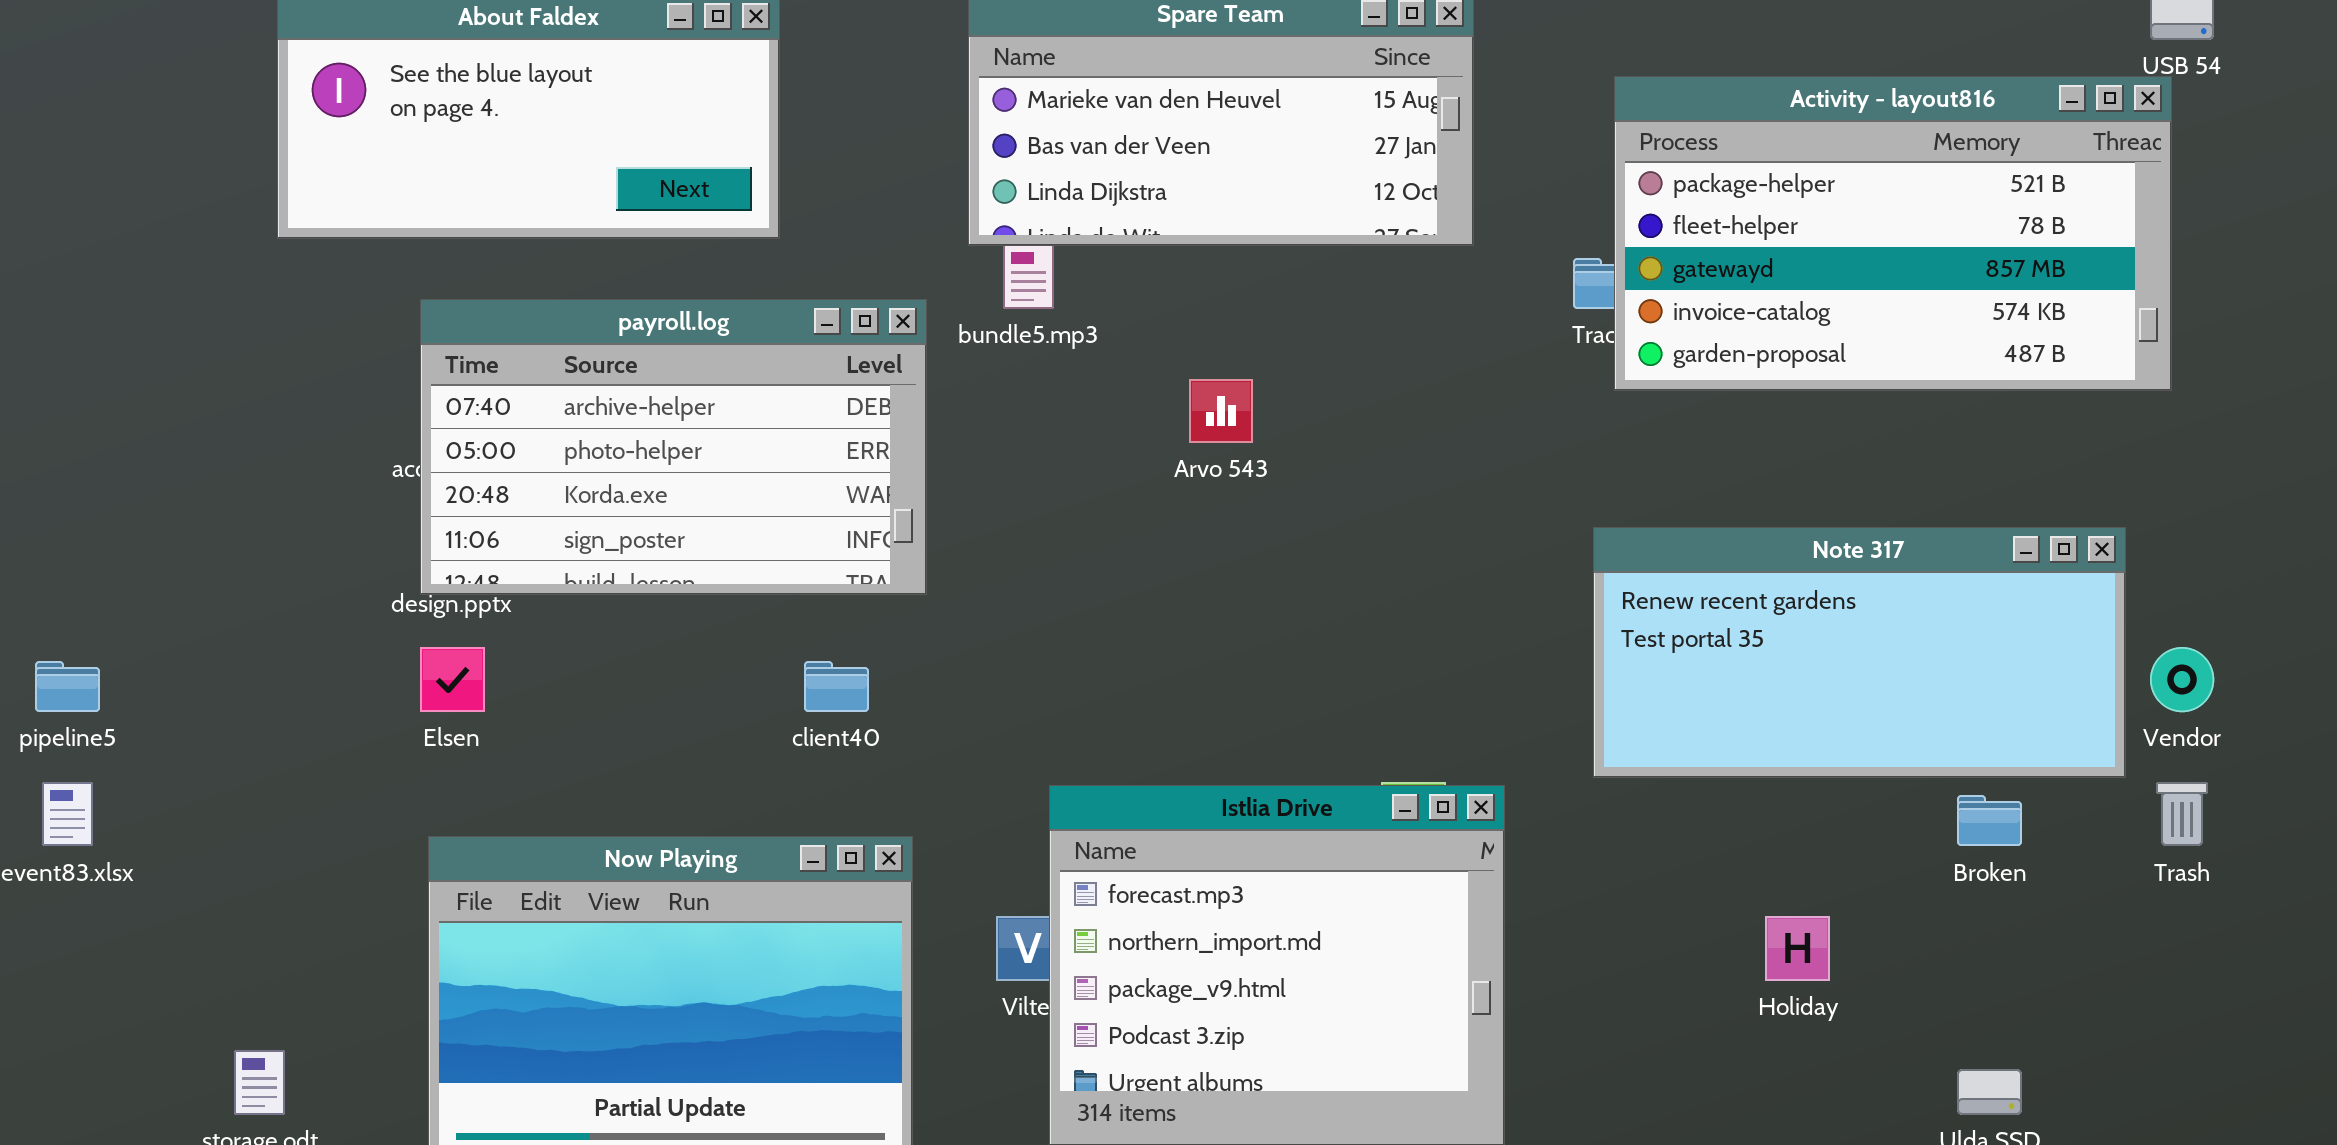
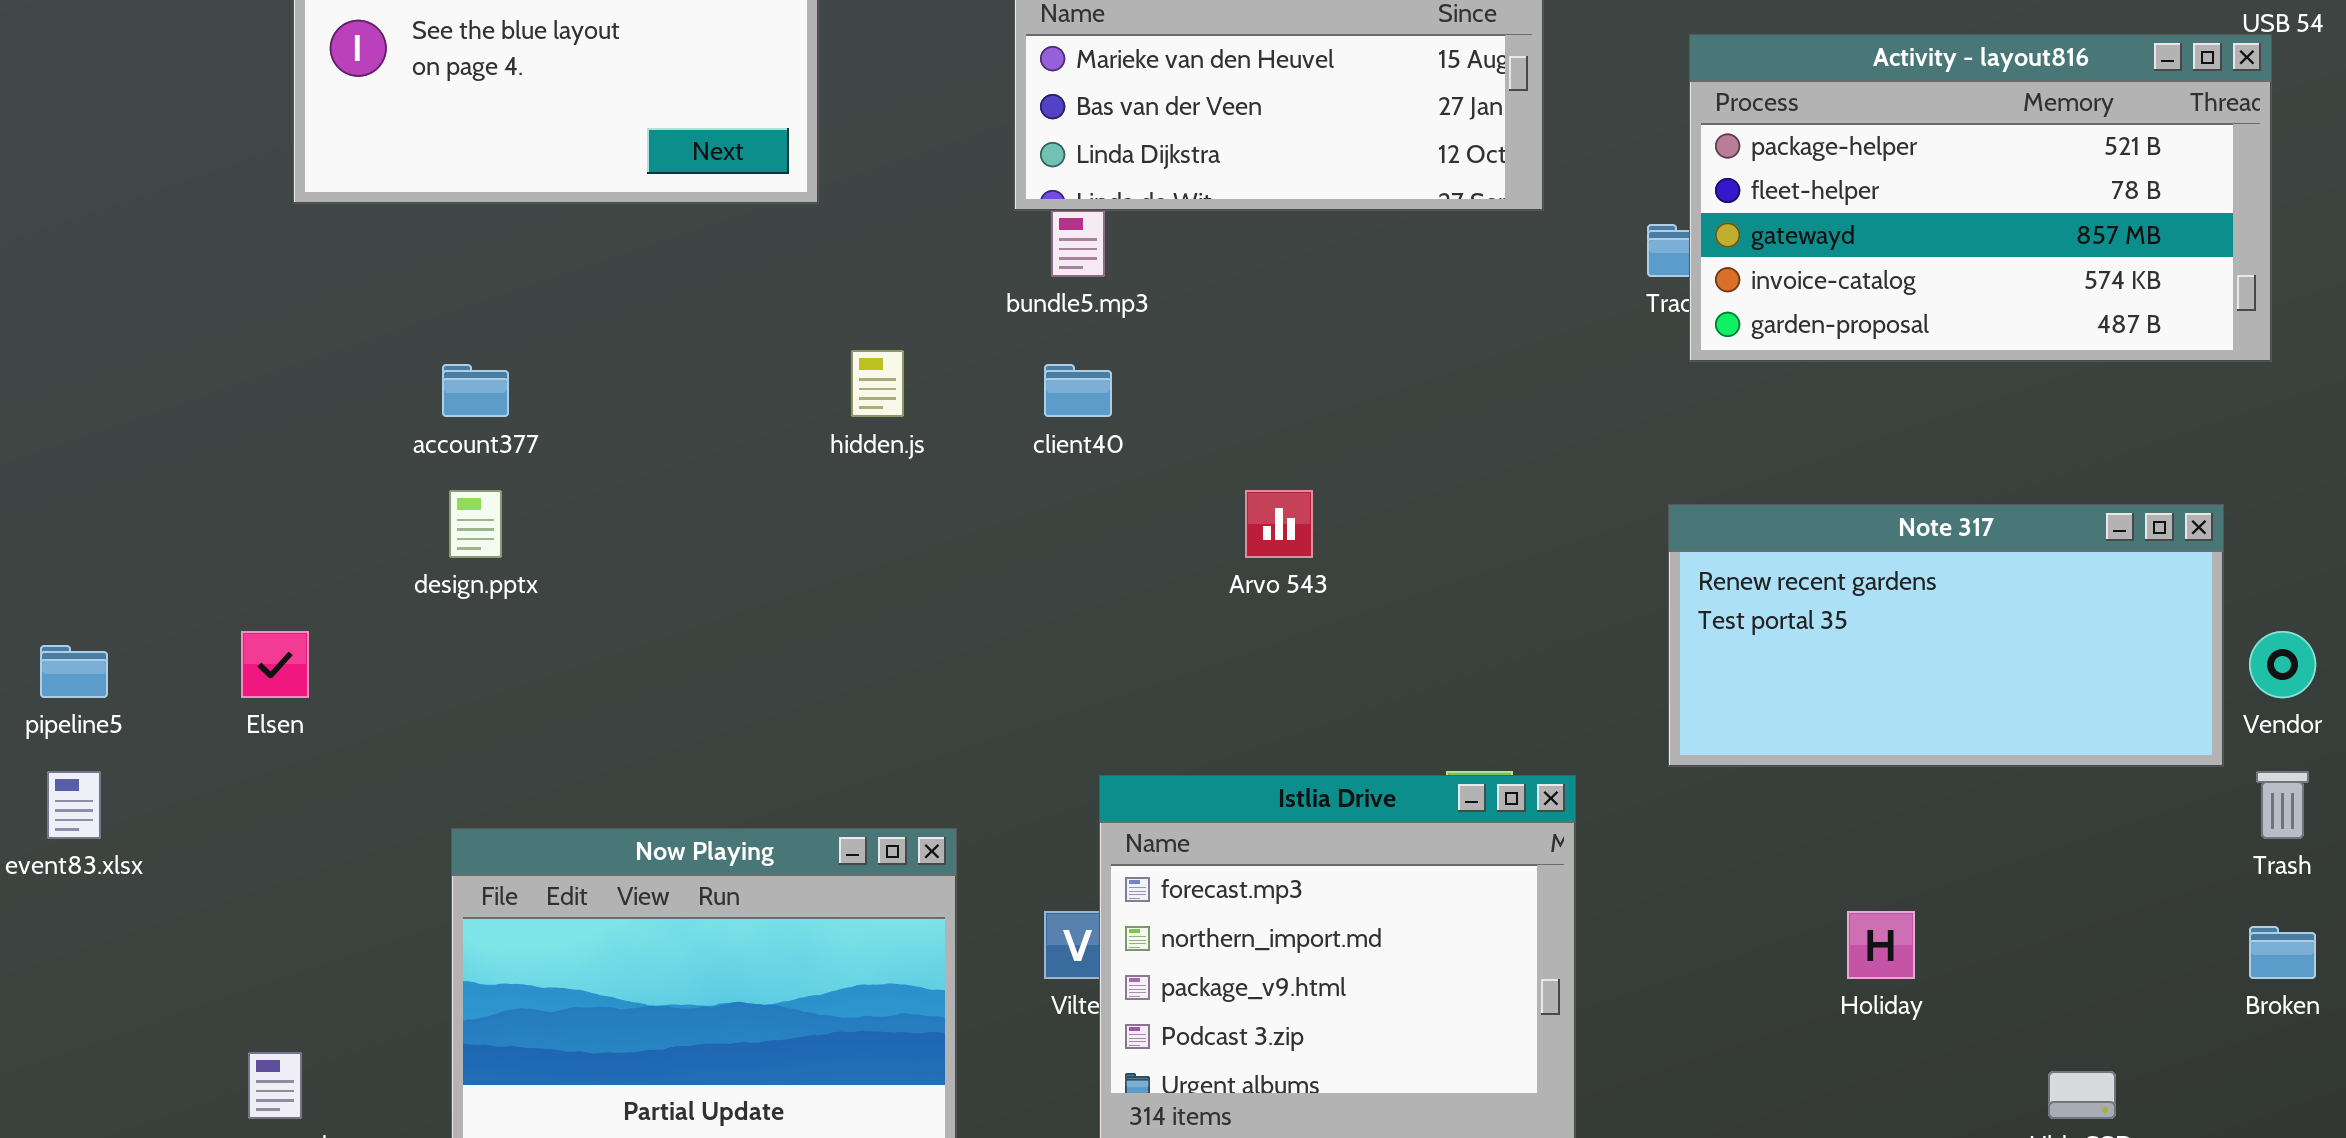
payroll.log: [420,299,927,595] -> none, closed
Arvo 543: [1189,379,1253,443] -> [1245,490,1313,558], moved
Elsen: [420,647,485,712] -> [241,631,309,698], moved
client40: [804,661,869,712] -> [1044,364,1112,417], moved
Broken: [1957,795,2022,846] -> [2249,926,2316,979], moved

